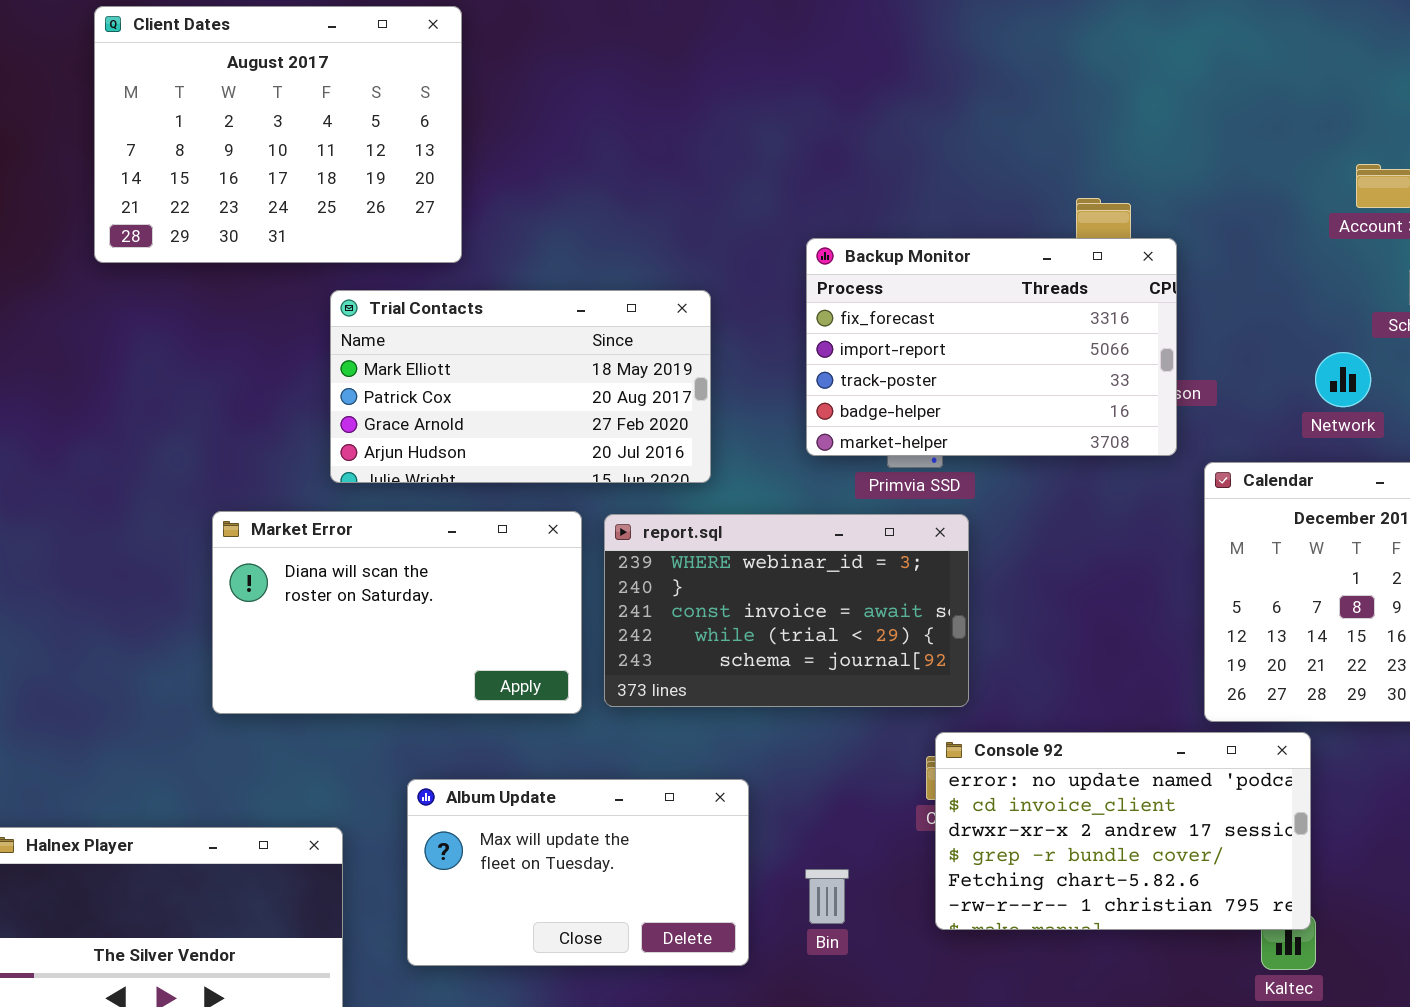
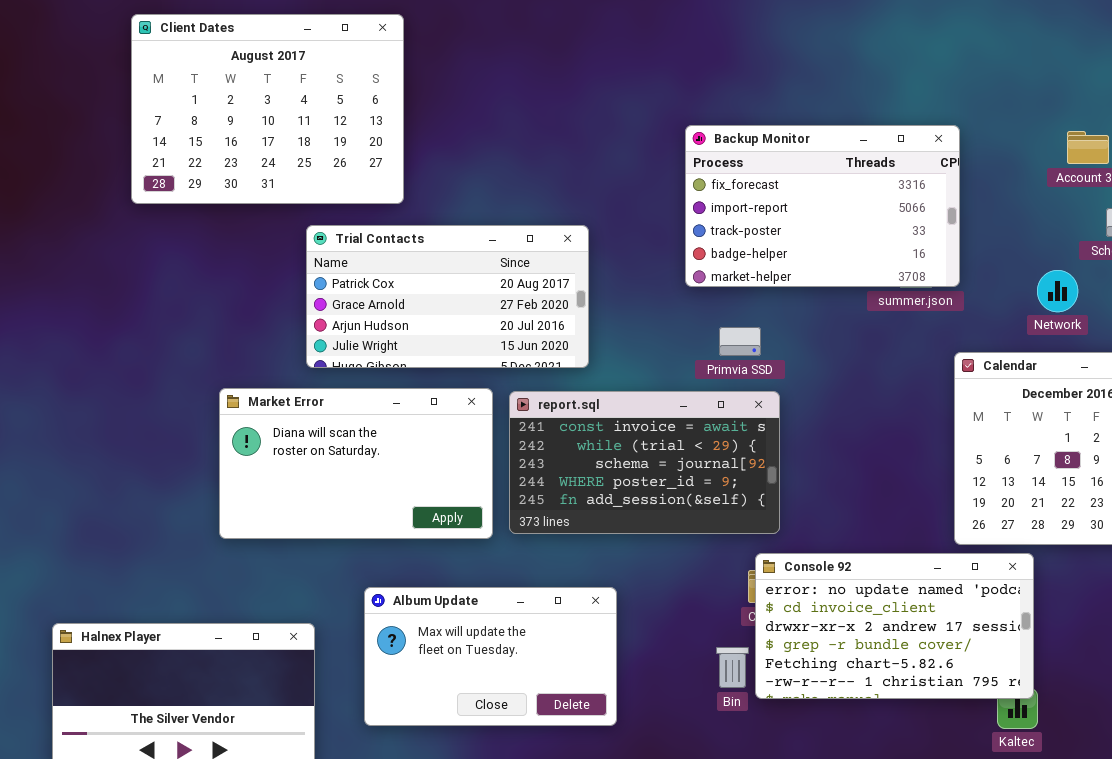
Backup Monitor: [806,238,1177,456] -> [685,125,960,287], moved
Trial Contacts: [330,290,711,483] -> [306,225,589,368], scrolled down 1 row
report.sql: [604,514,969,707] -> [509,391,780,534], scrolled down 2 rows
Bin: [805,869,849,924] -> [716,647,749,688], moved

